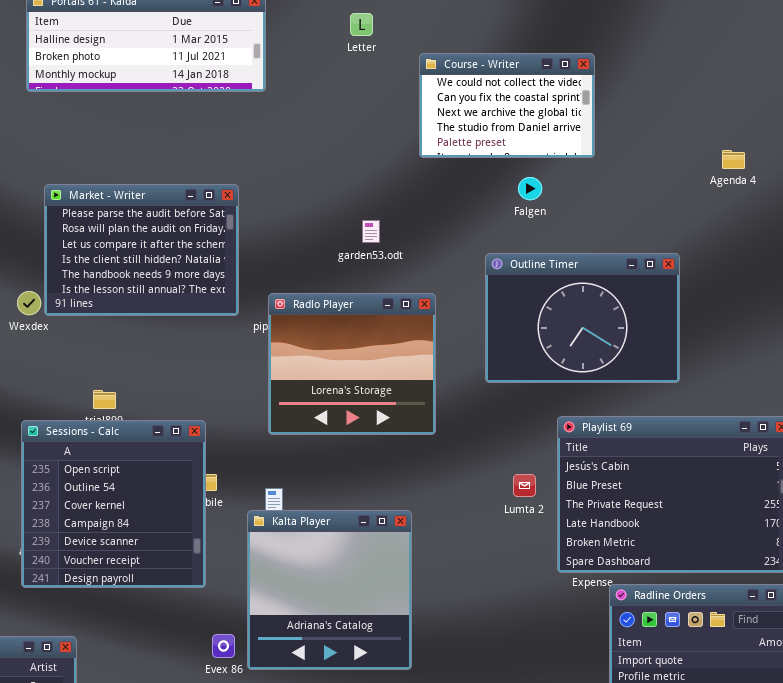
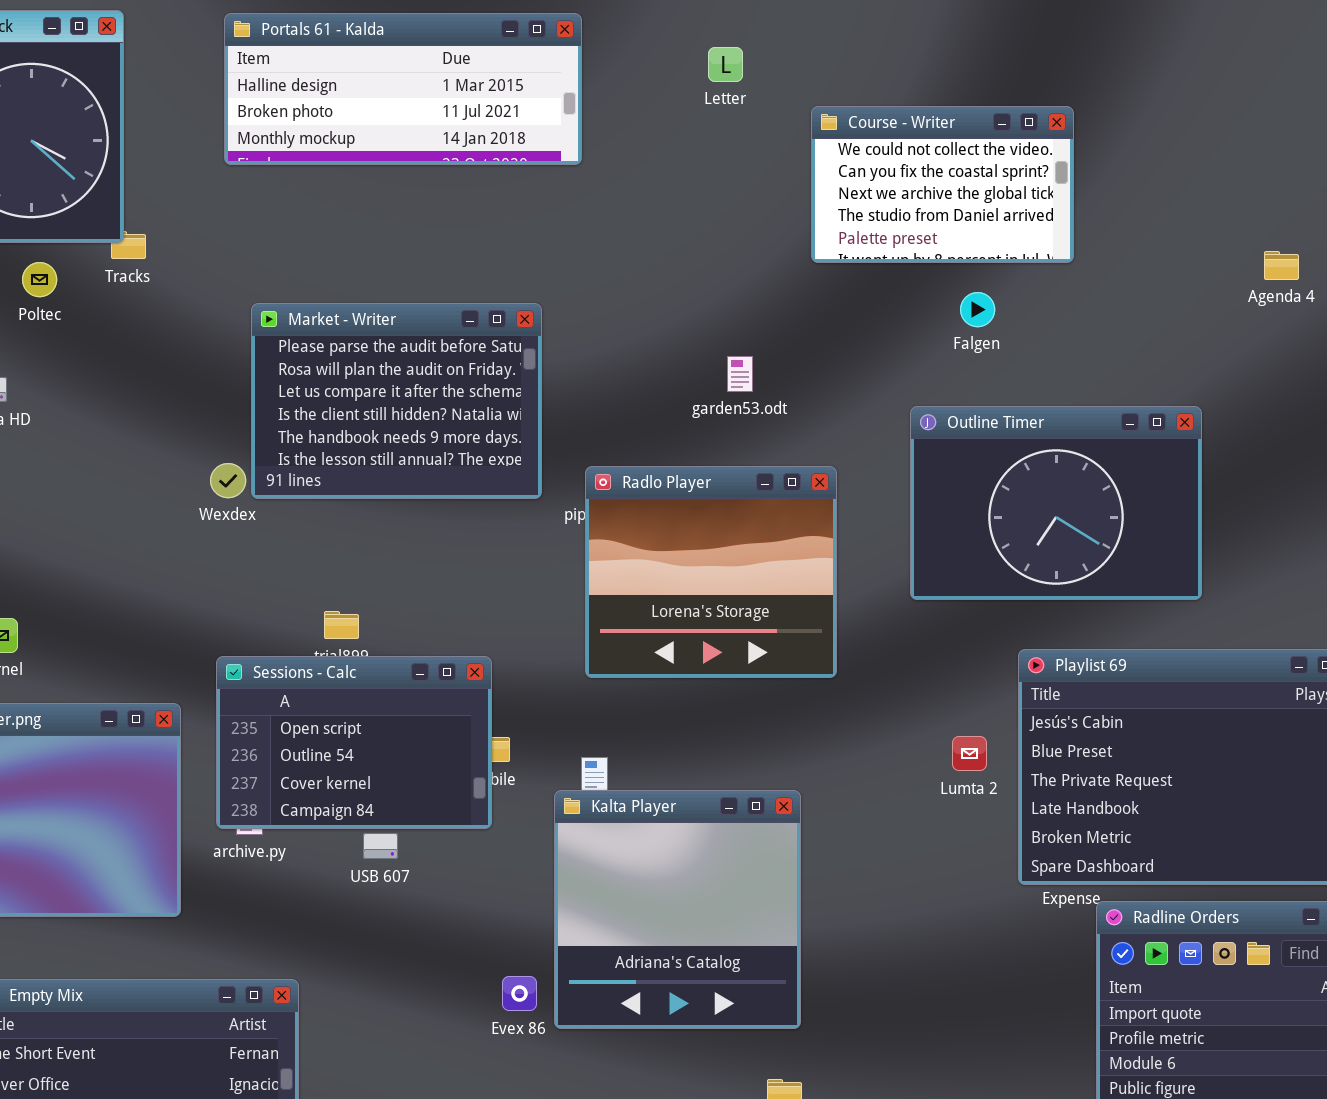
Sessions - Calc: [21,420,206,588] -> [216,656,492,829], resized

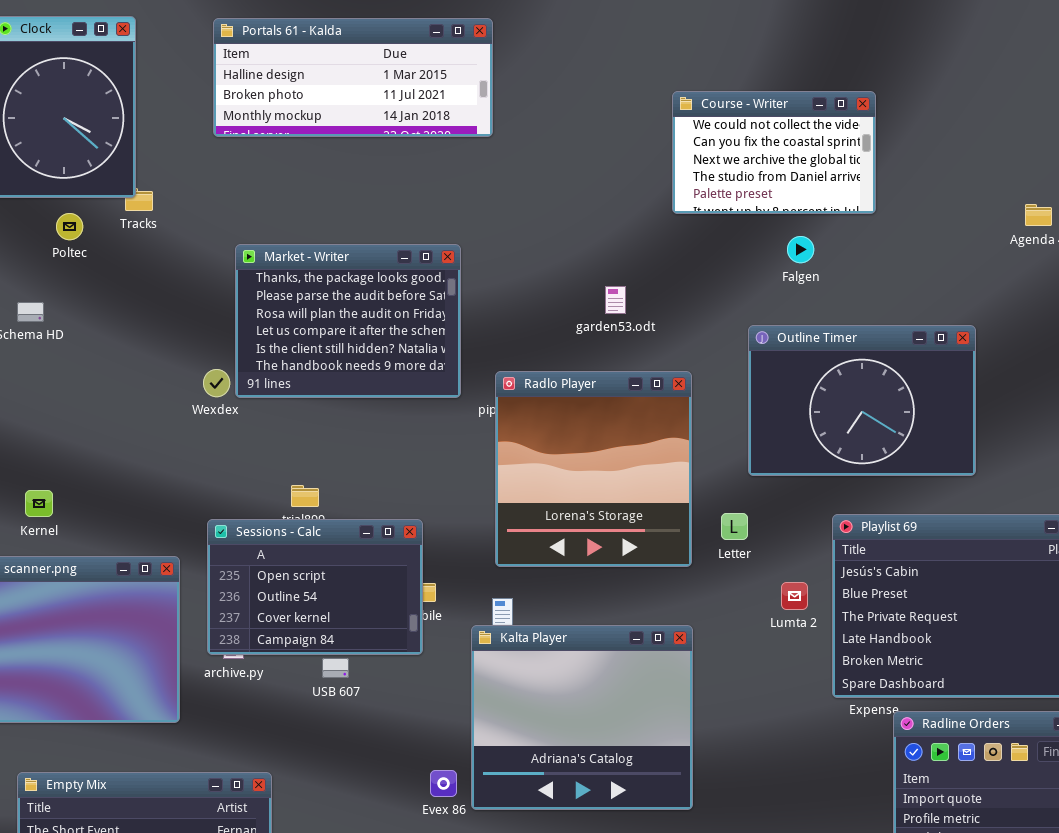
Letter: [708,47,743,82] -> [721,513,748,540], moved
Market - Writer: [251,303,542,499] -> [235,244,461,398], scrolled up 1 row
Radlo Player: [585,466,837,678] -> [495,371,692,567], resized
Kalta Player: [554,790,801,1029] -> [471,625,693,810], resized

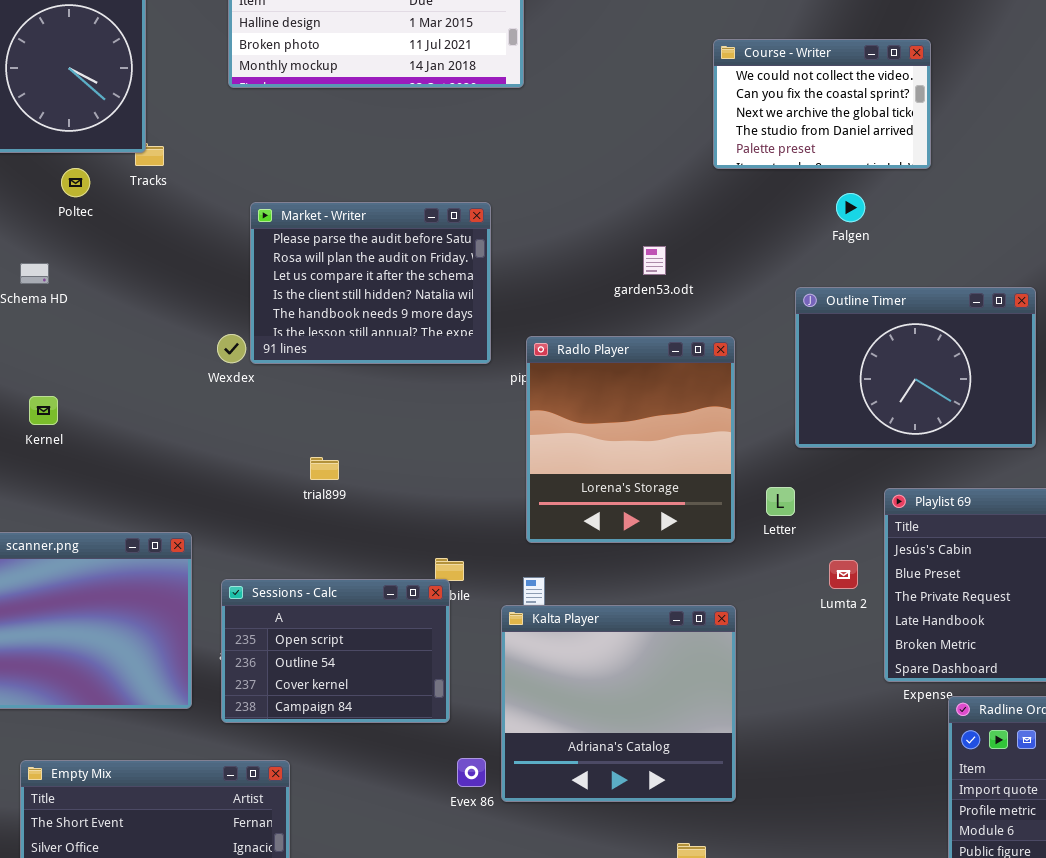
Market - Writer: [235,244,461,398] -> [250,202,491,364], scrolled down 1 row
Kernel: [25,490,53,517] -> [29,396,58,425], moved
Sessions - Calc: [207,519,423,655] -> [221,579,450,723], moved

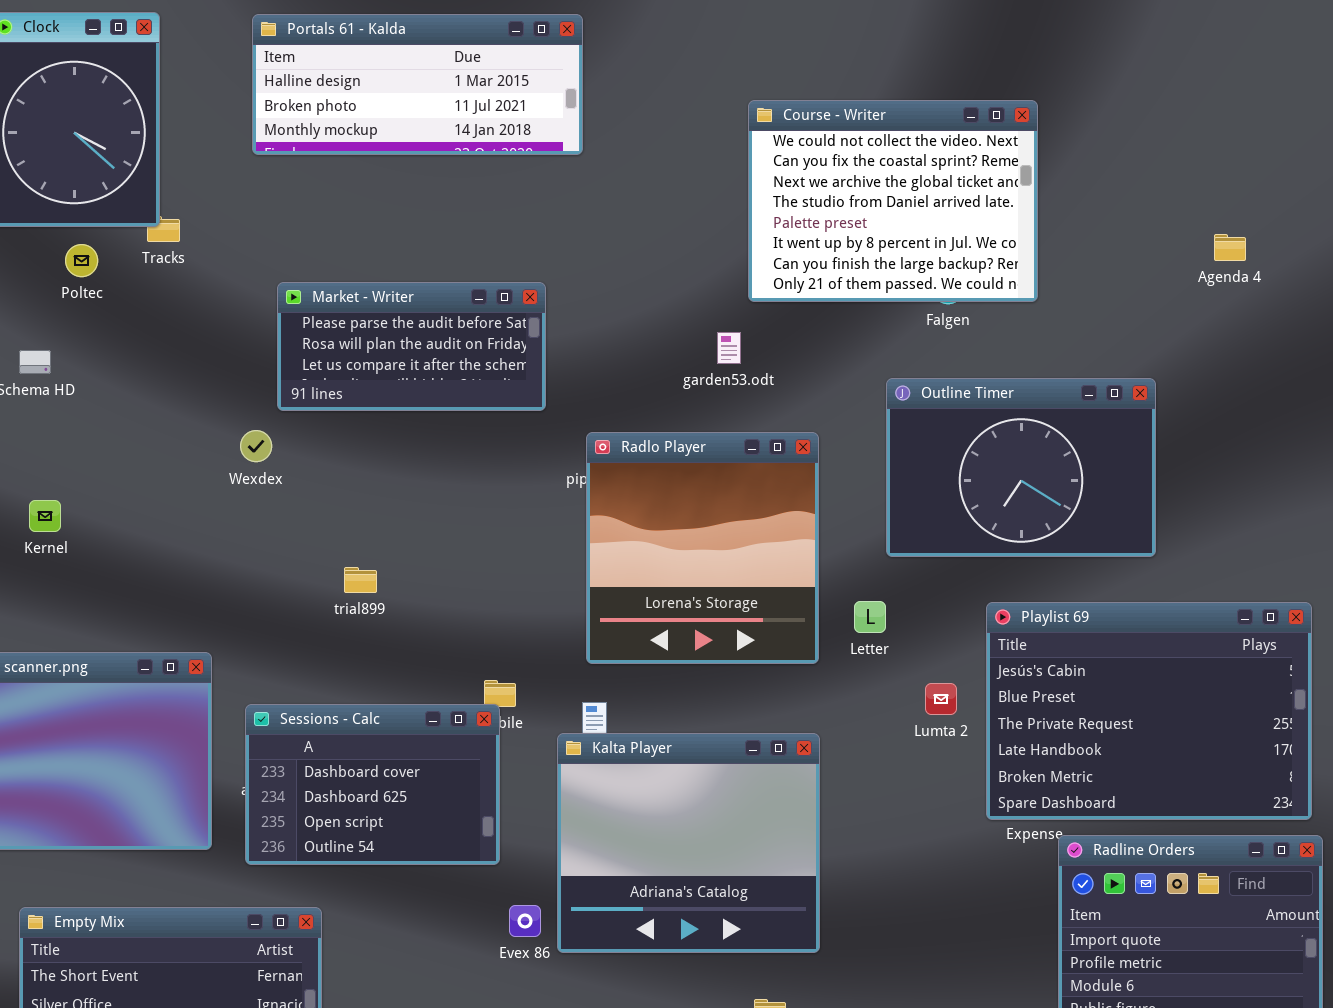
Course - Writer: [713,39,931,169] -> [748,100,1038,302], resized
Market - Writer: [250,202,491,364] -> [277,282,546,411], resized
Sessions - Calc: [221,579,450,723] -> [245,704,500,865], scrolled up 2 rows

